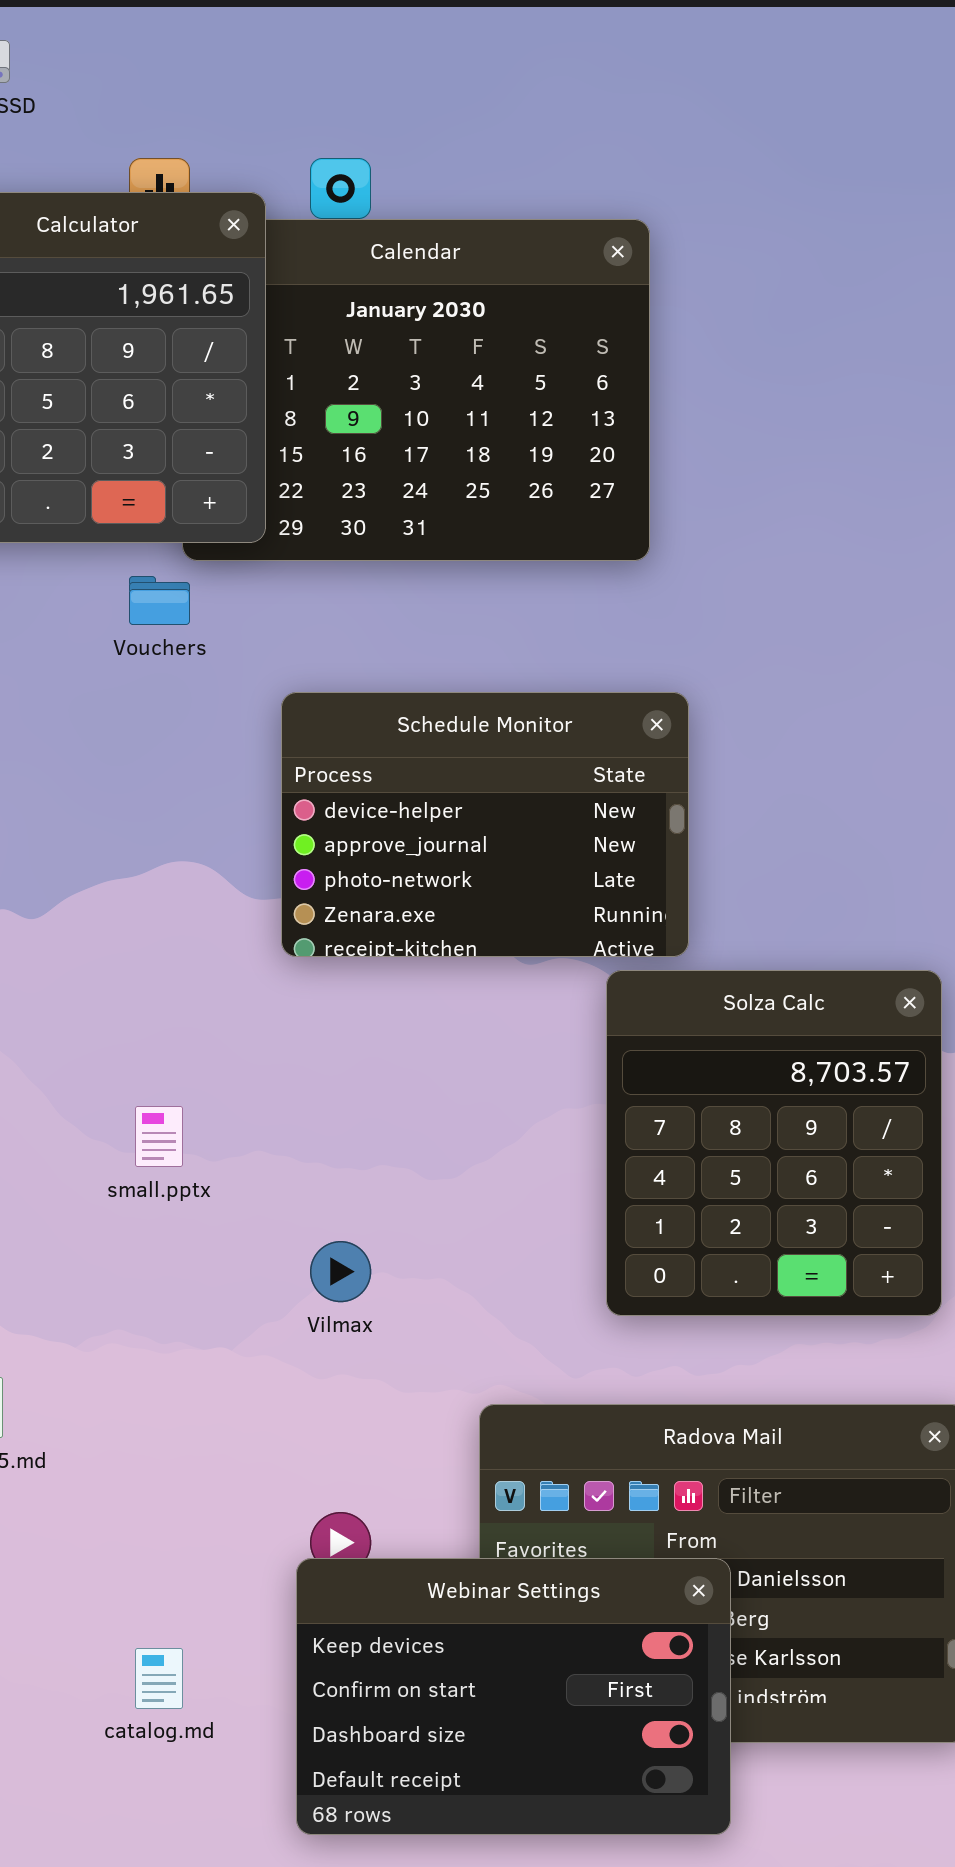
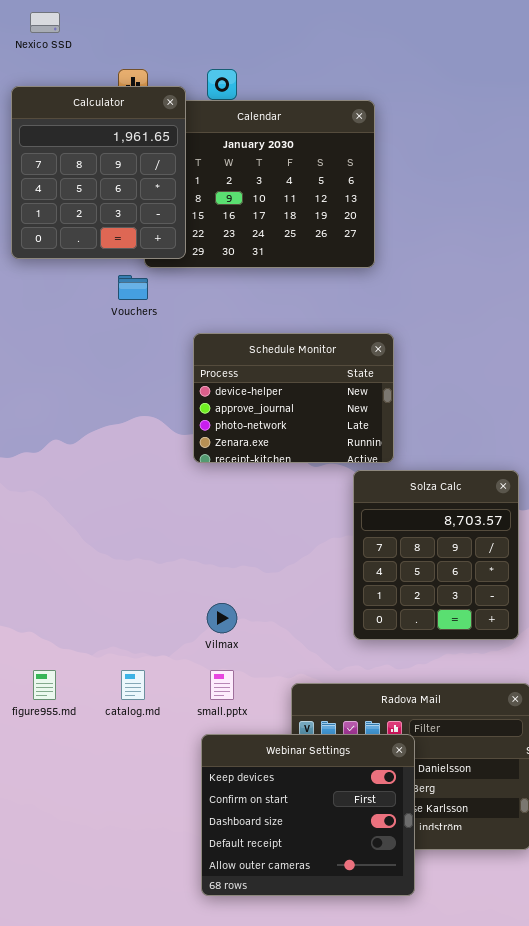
small.pptx: [135,1106,183,1167] -> [210,670,234,700], moved
Webinar Settings: [296,1558,731,1835] -> [201,734,415,896], resized
catalog.md: [135,1648,183,1709] -> [121,670,145,700], moved

